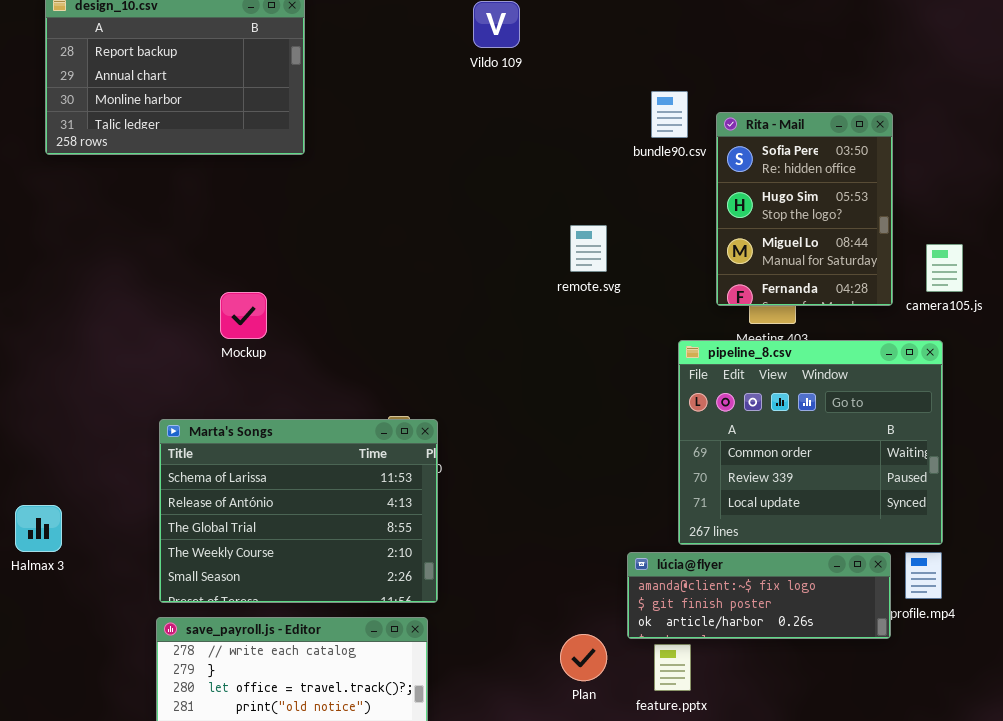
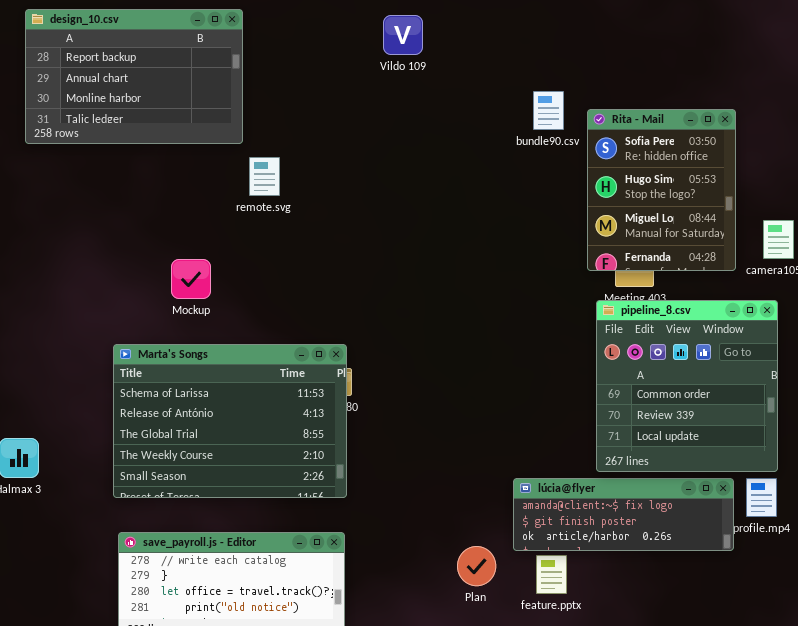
remote.svg: [570,225,607,272] -> [249,157,280,196], moved
pipeline_8.csv: [678,340,943,545] -> [596,300,778,472], resized
Marta's Songs: [159,419,438,603] -> [113,344,347,498], moved

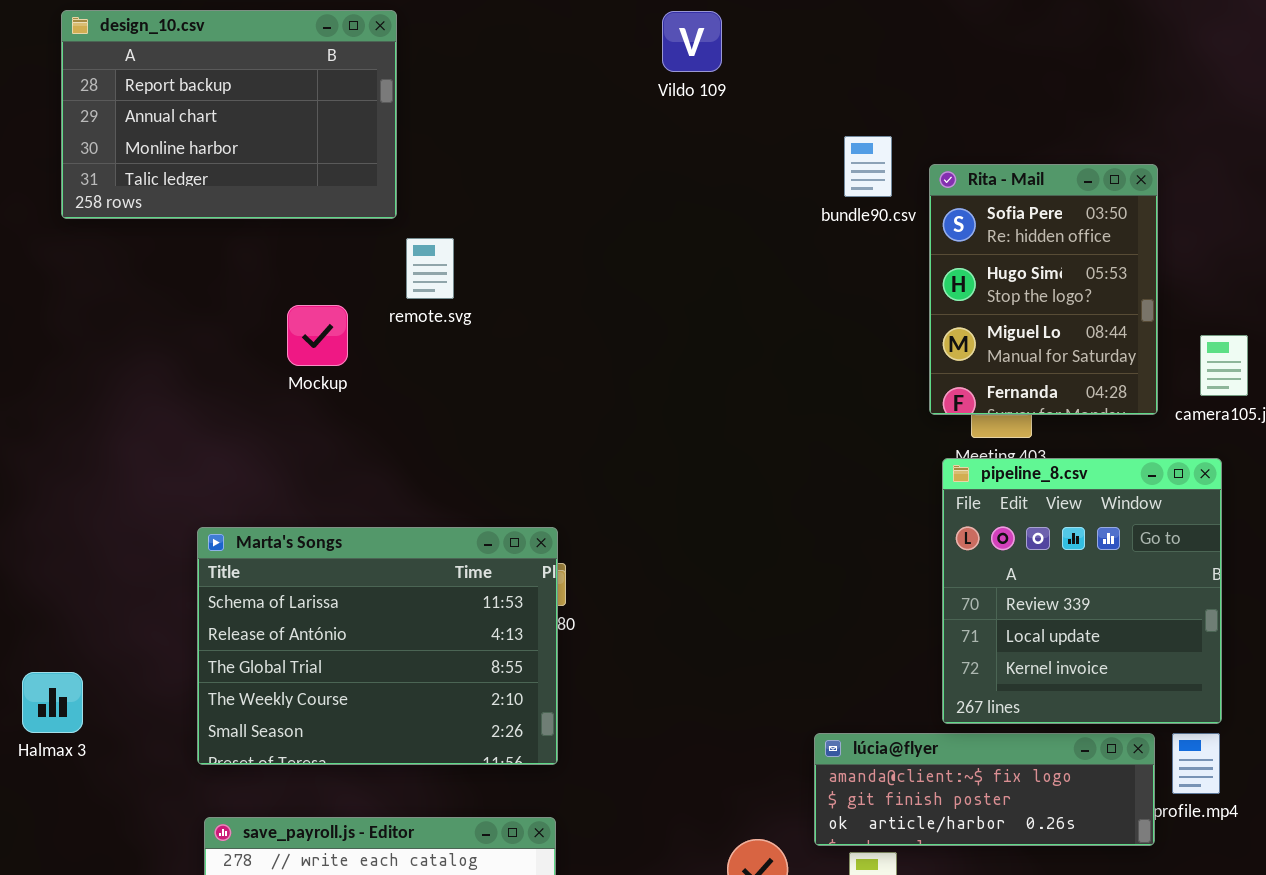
Vildo 109: [383,15,423,55] -> [662,11,722,72], moved
Mockup: [171,259,211,299] -> [287,305,348,366], moved
pipeline_8.csv: [596,300,778,472] -> [942,458,1222,724], scrolled down 1 row

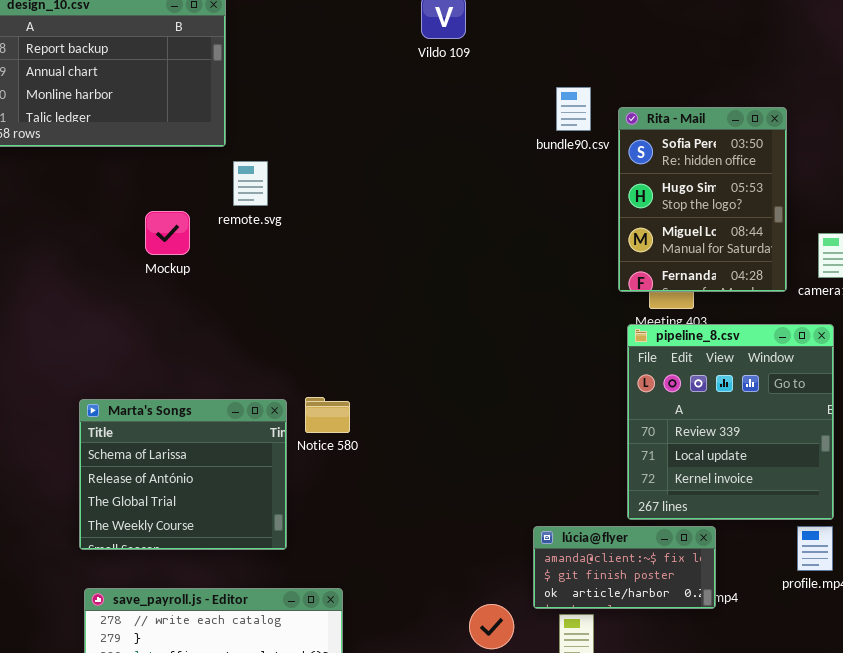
Marta's Songs: [197,527,558,765] -> [79,399,287,550], resized
lúcia@flyer: [814,733,1155,846] -> [533,526,716,609], resized

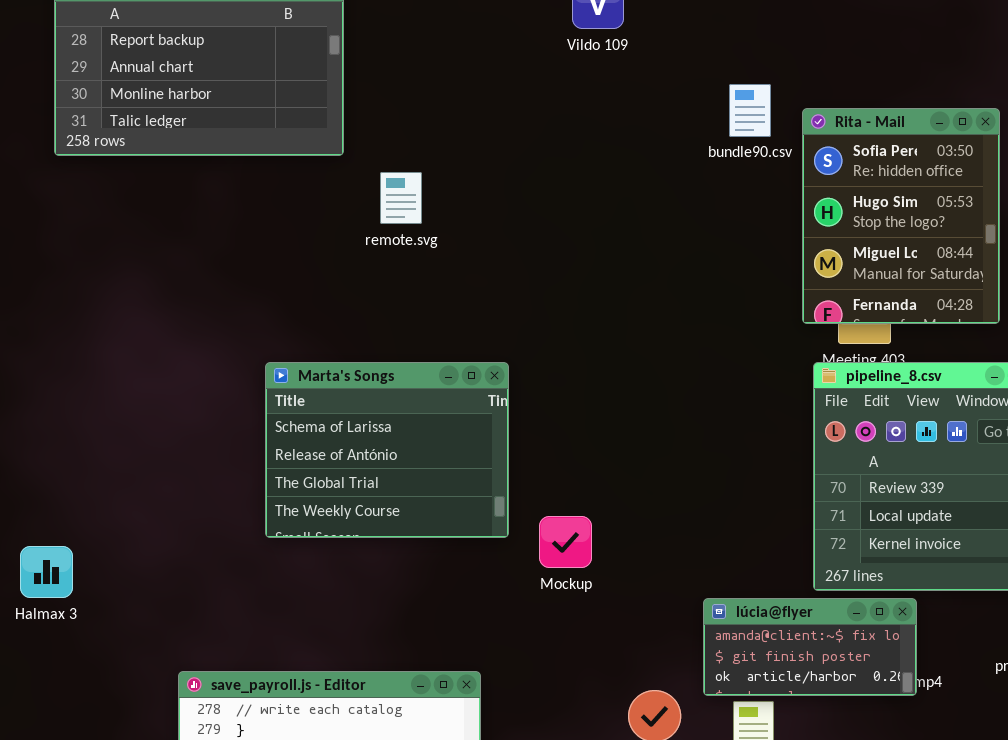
remote.svg: [233,161,268,206] -> [380,172,422,224], moved
Mockup: [145,211,190,255] -> [539,516,592,568], moved
Marta's Songs: [79,399,287,550] -> [265,362,509,538], moved

